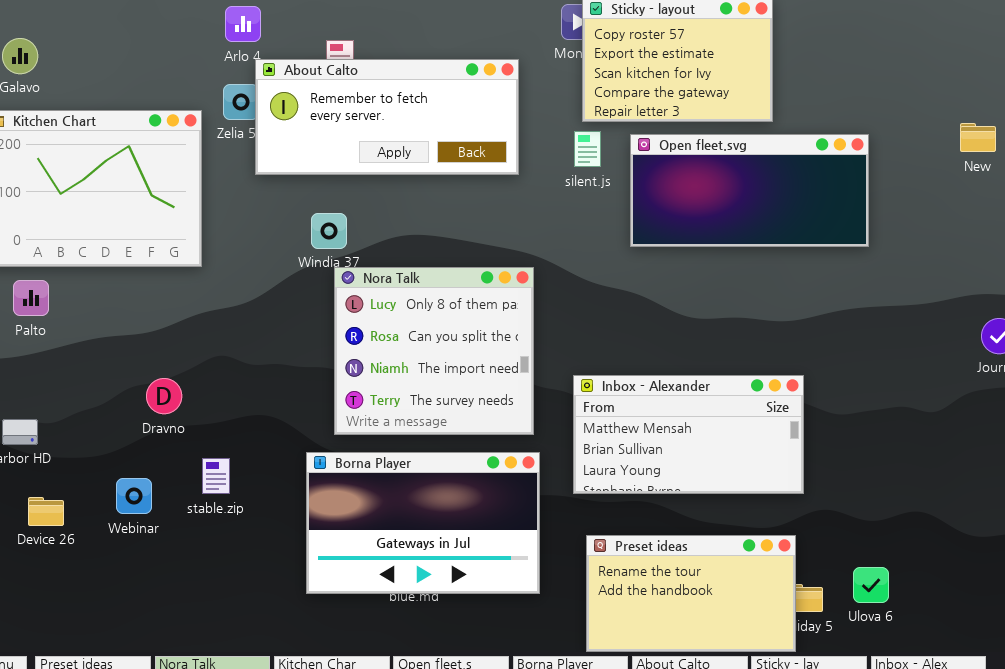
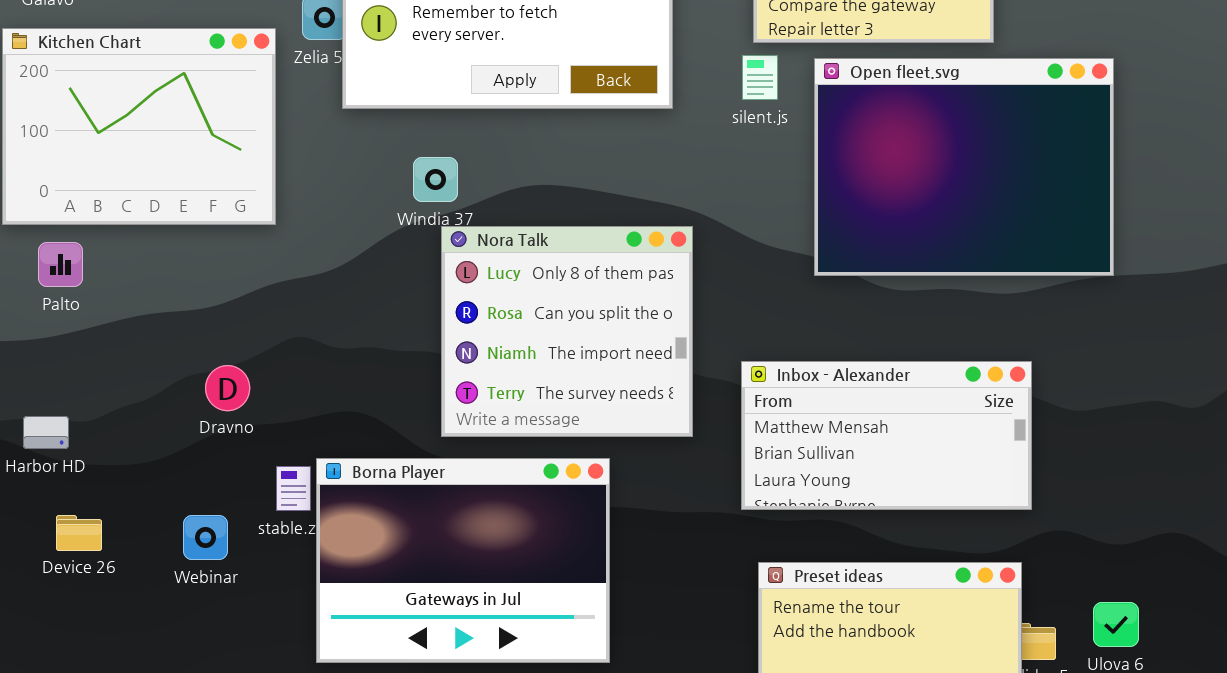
Open fleet.svg: [630,134,869,247] -> [814,58,1114,276], resized
Borna Player: [306,452,540,594] -> [316,458,610,663], moved, resized
Webinar: [116,478,152,514] -> [183,515,228,560], moved

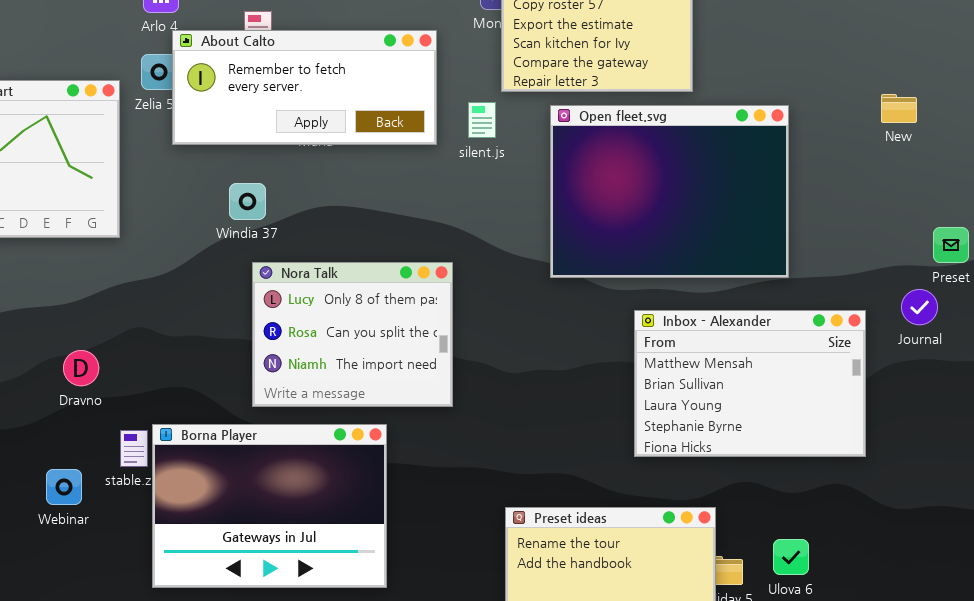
silent.js: [742,55,778,100] -> [468,102,496,138], moved
Nora Talk: [441,226,693,437] -> [252,262,453,407], resized
Inbox - Alexander: [741,361,1032,510] -> [634,310,866,457], moved, resized

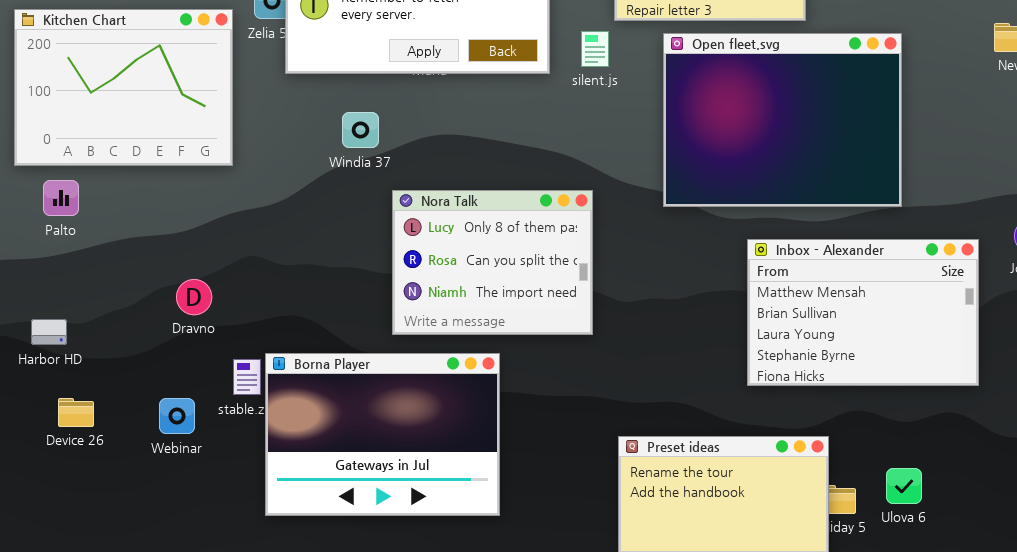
Nora Talk: [252,262,453,407] -> [392,190,593,335], moved

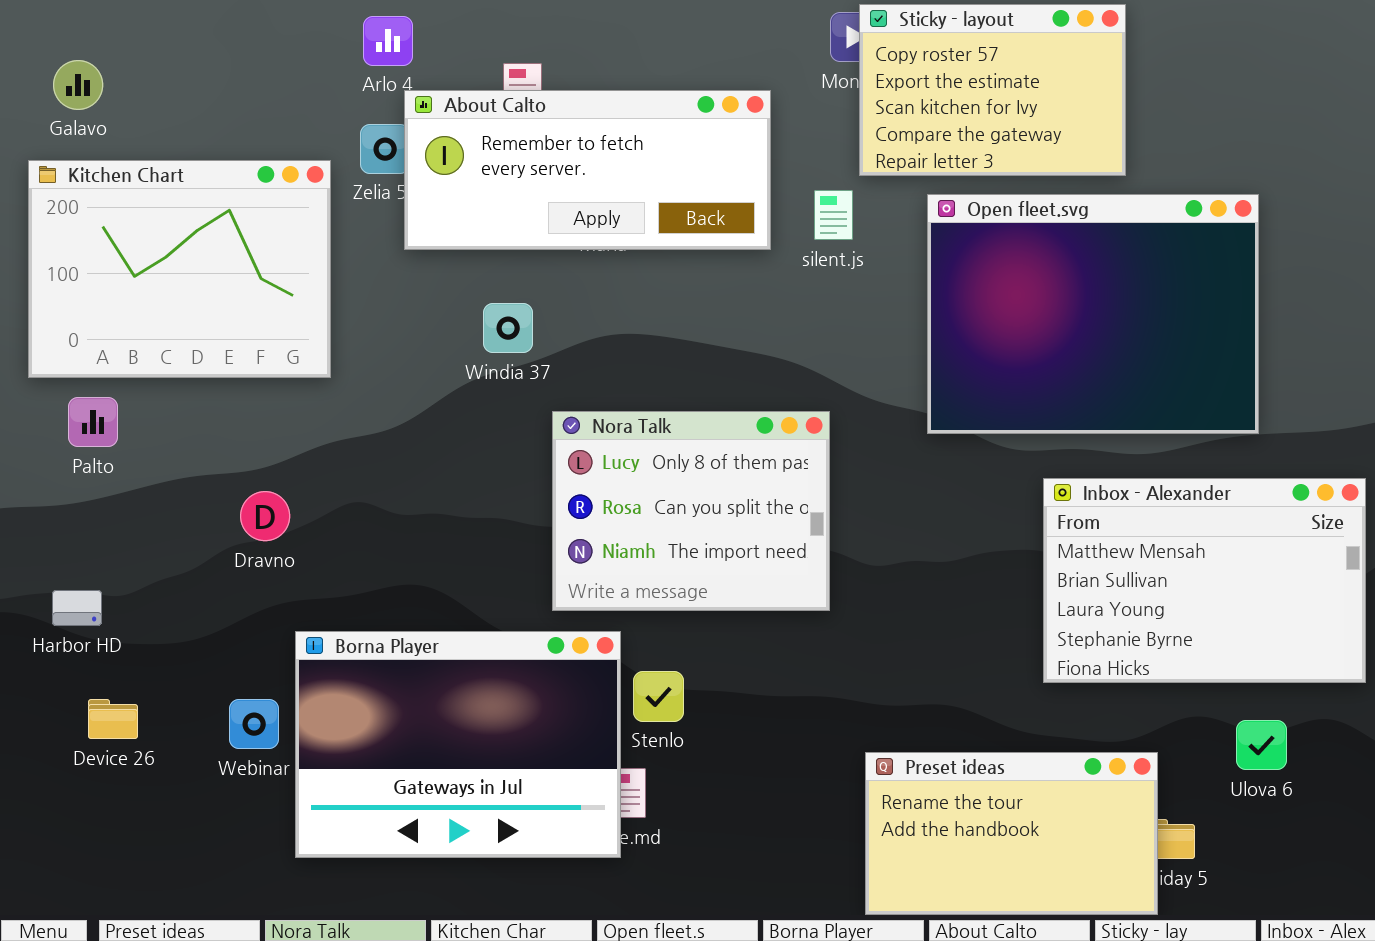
Dravno: [176,279,212,315] -> [240,491,290,541], moved
Borna Player: [265,353,500,516] -> [295,631,621,858], moved
Ulova 6: [886,468,922,504] -> [1236,720,1287,770], moved

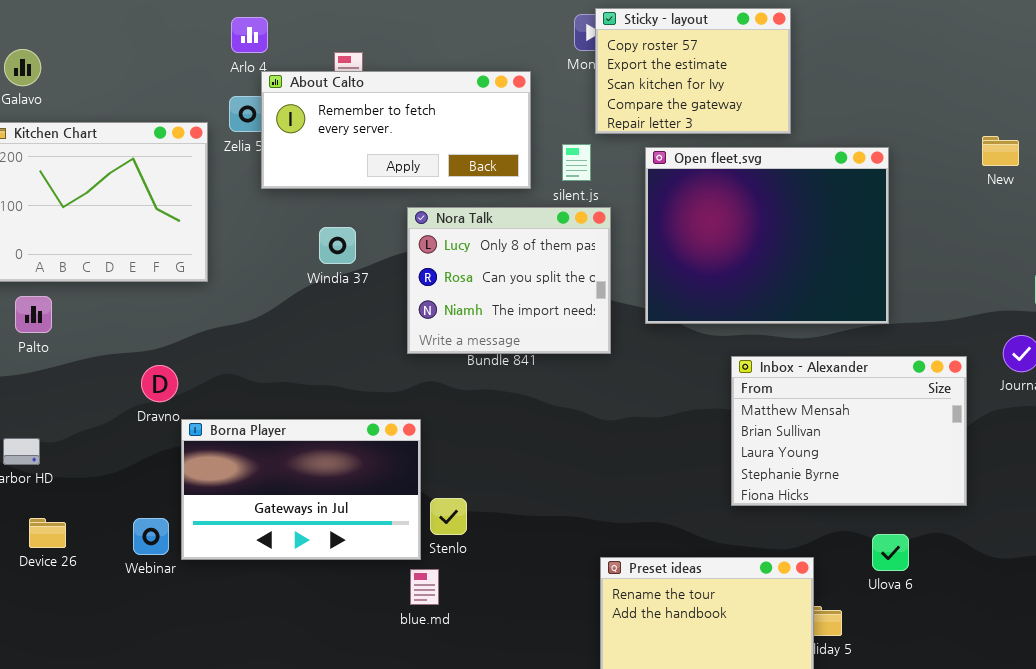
Nora Talk: [552,411,830,611] -> [407,207,611,354], moved
Borna Player: [295,631,621,858] -> [181,419,421,560], moved, resized

